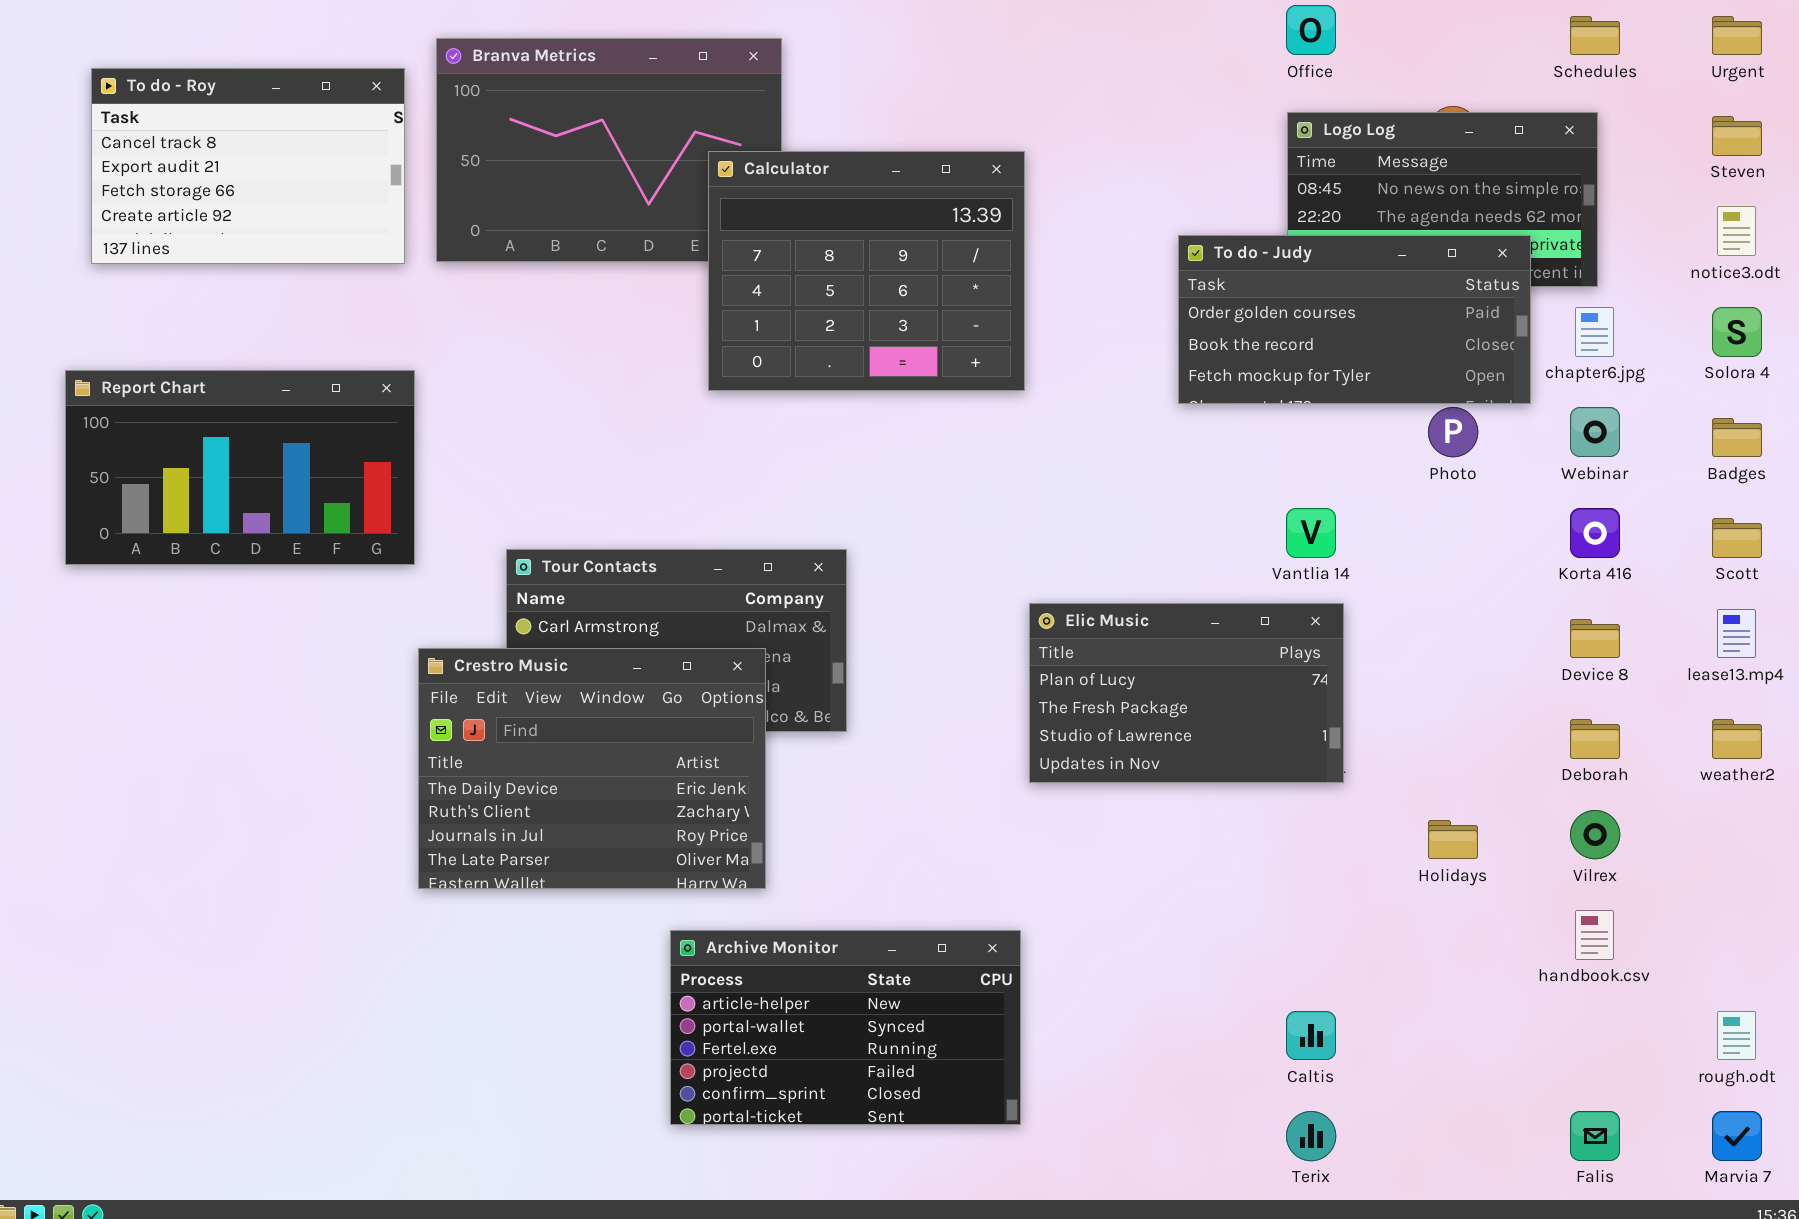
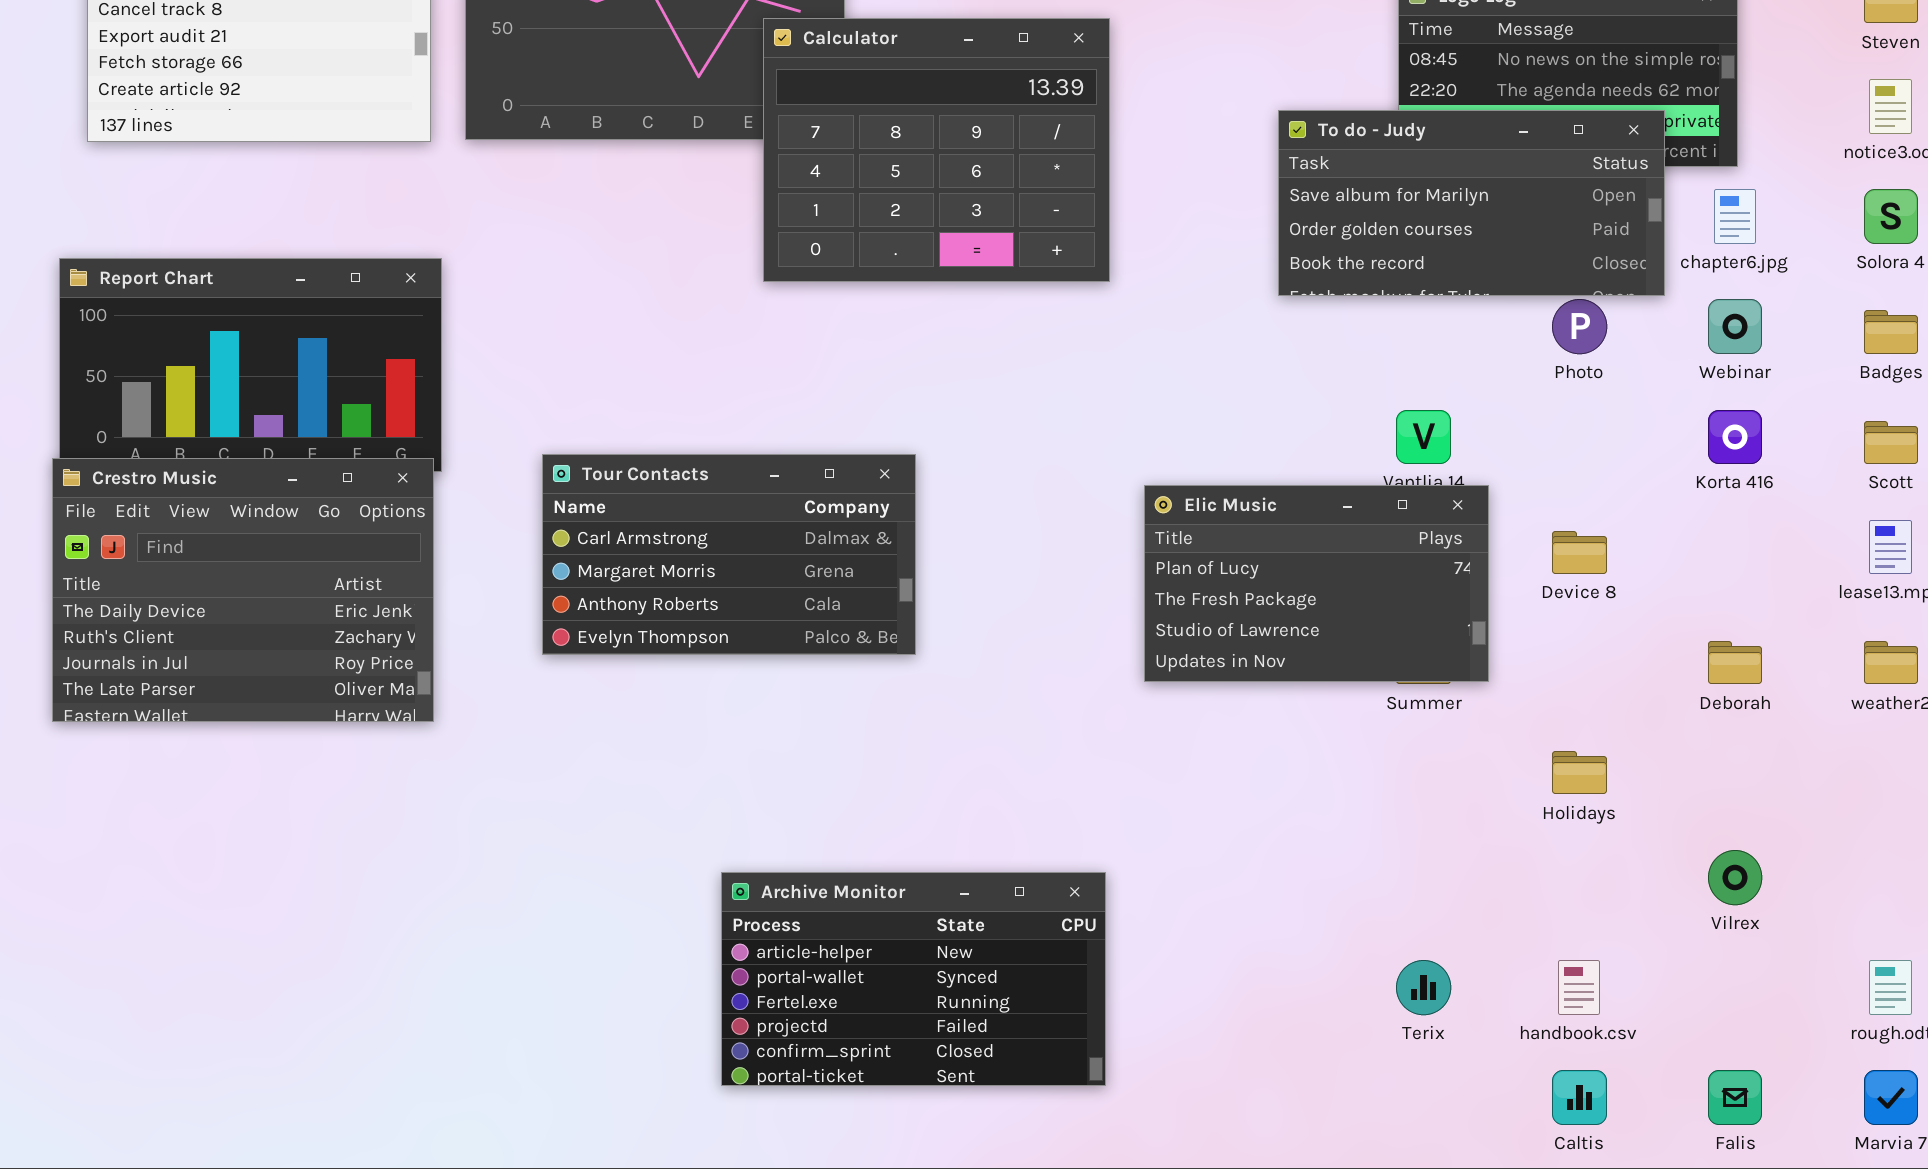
To do - Judy: [1178,235,1531,404] -> [1278,110,1665,296], scrolled up 1 row
Elic Music: [1029,603,1344,783] -> [1144,485,1489,682], moved
Device 8: [1570,619,1620,658] -> [1552,531,1607,574], moved
Crestro Music: [418,648,766,889] -> [52,458,434,722], moved
Vilrex: [1570,810,1620,859] -> [1708,850,1762,905], moved
handbook.csv: [1575,910,1614,960] -> [1558,960,1600,1015], moved
Caltis: [1286,1011,1336,1060] -> [1552,1070,1607,1125], moved
Terix: [1286,1111,1336,1161] -> [1396,960,1451,1015], moved

